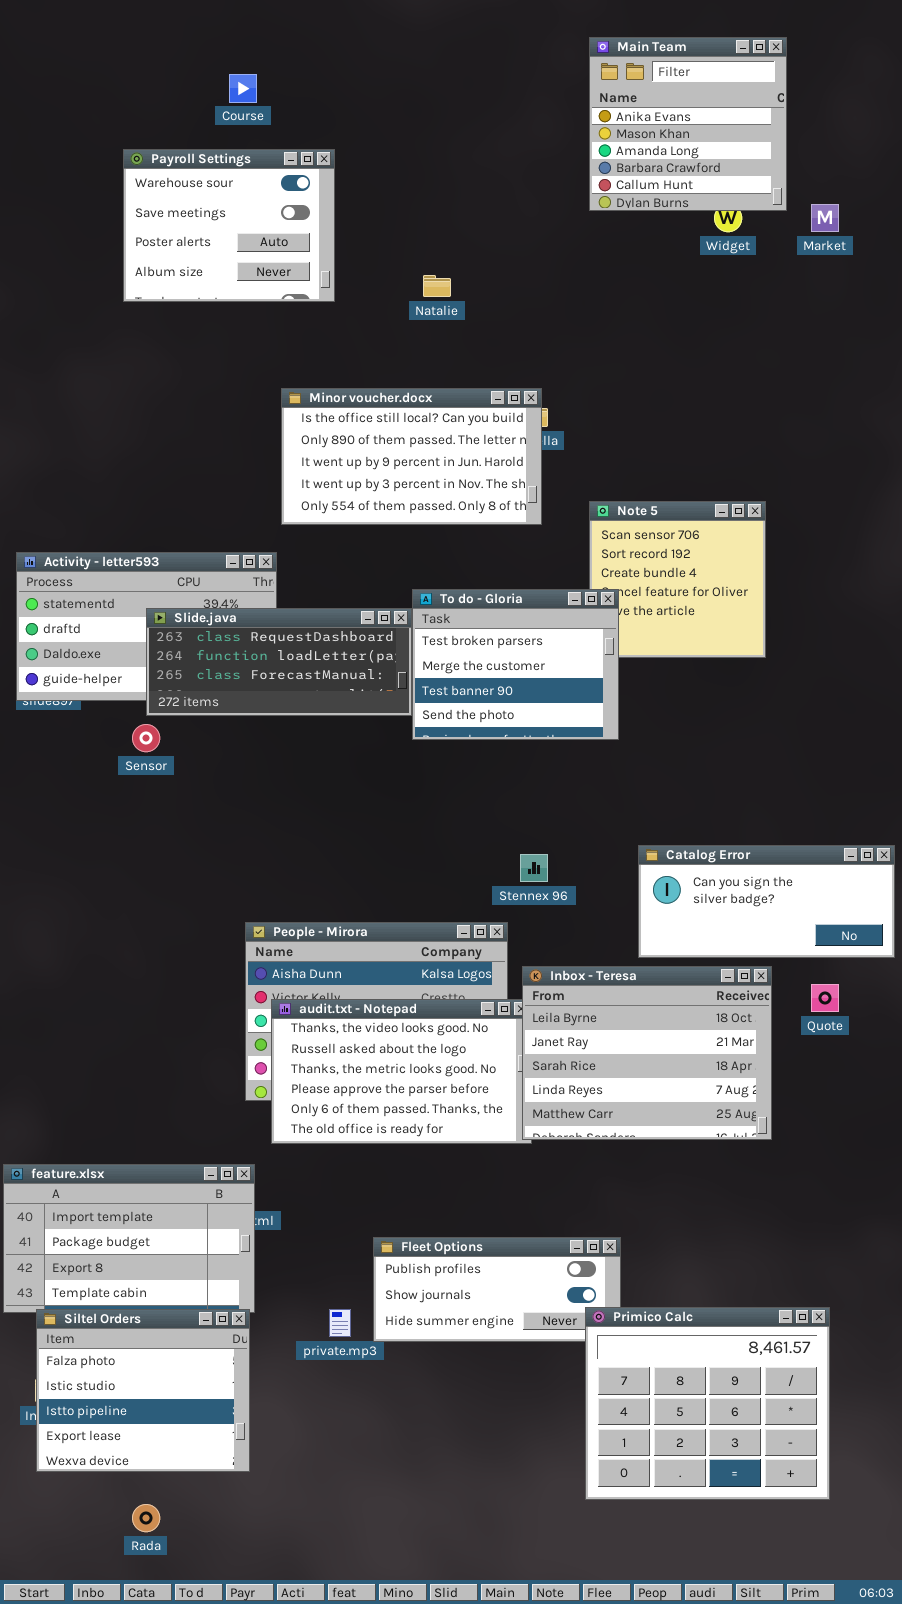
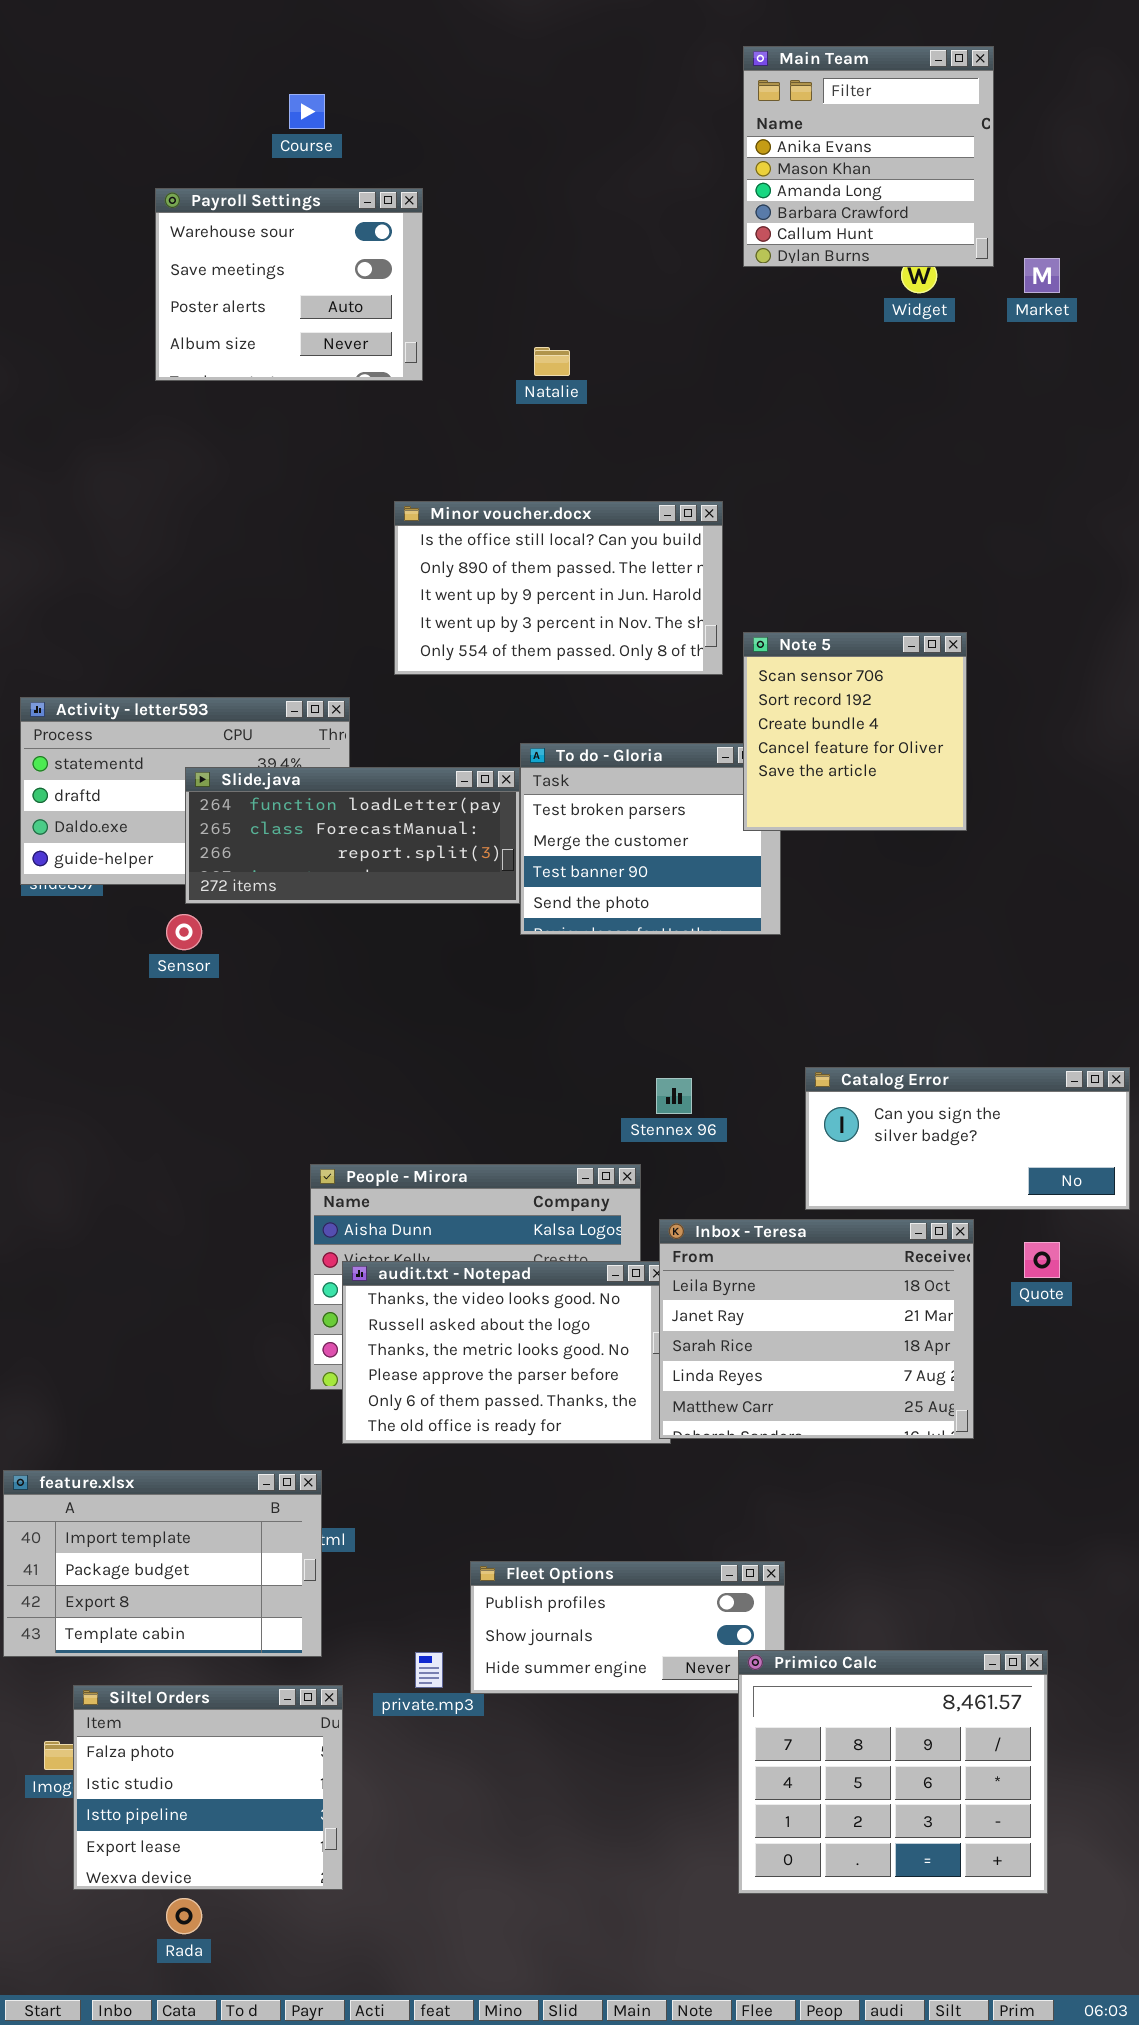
Minor voucher.docx: [281,388,542,525] -> [394,501,723,675], moved
Note 5: [589,501,766,658] -> [743,632,967,831], raised
Slide.java: [146,608,412,716] -> [185,767,520,904], scrolled down 1 row
Siltel Orders: [36,1309,250,1472] -> [73,1685,343,1890], moved

